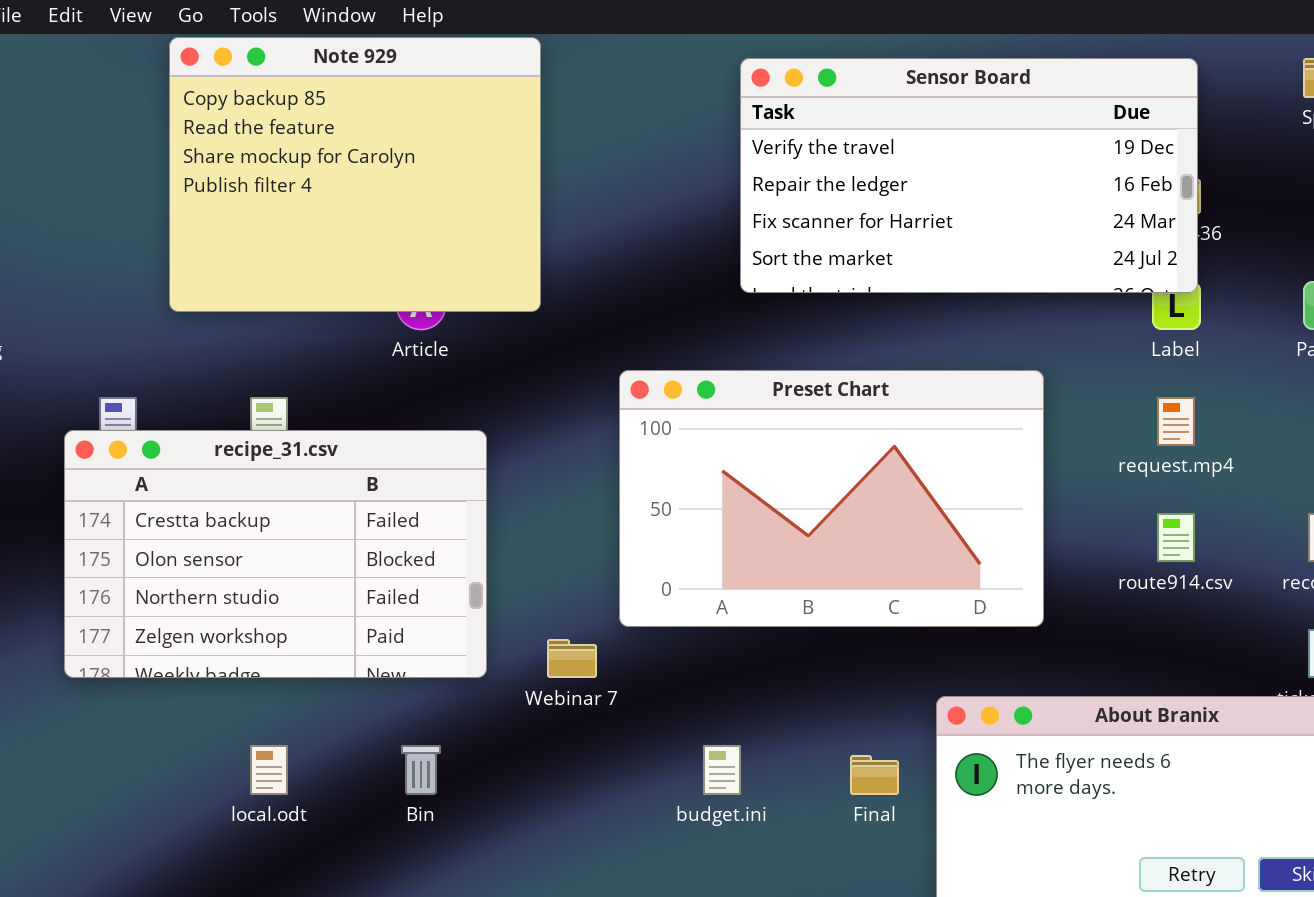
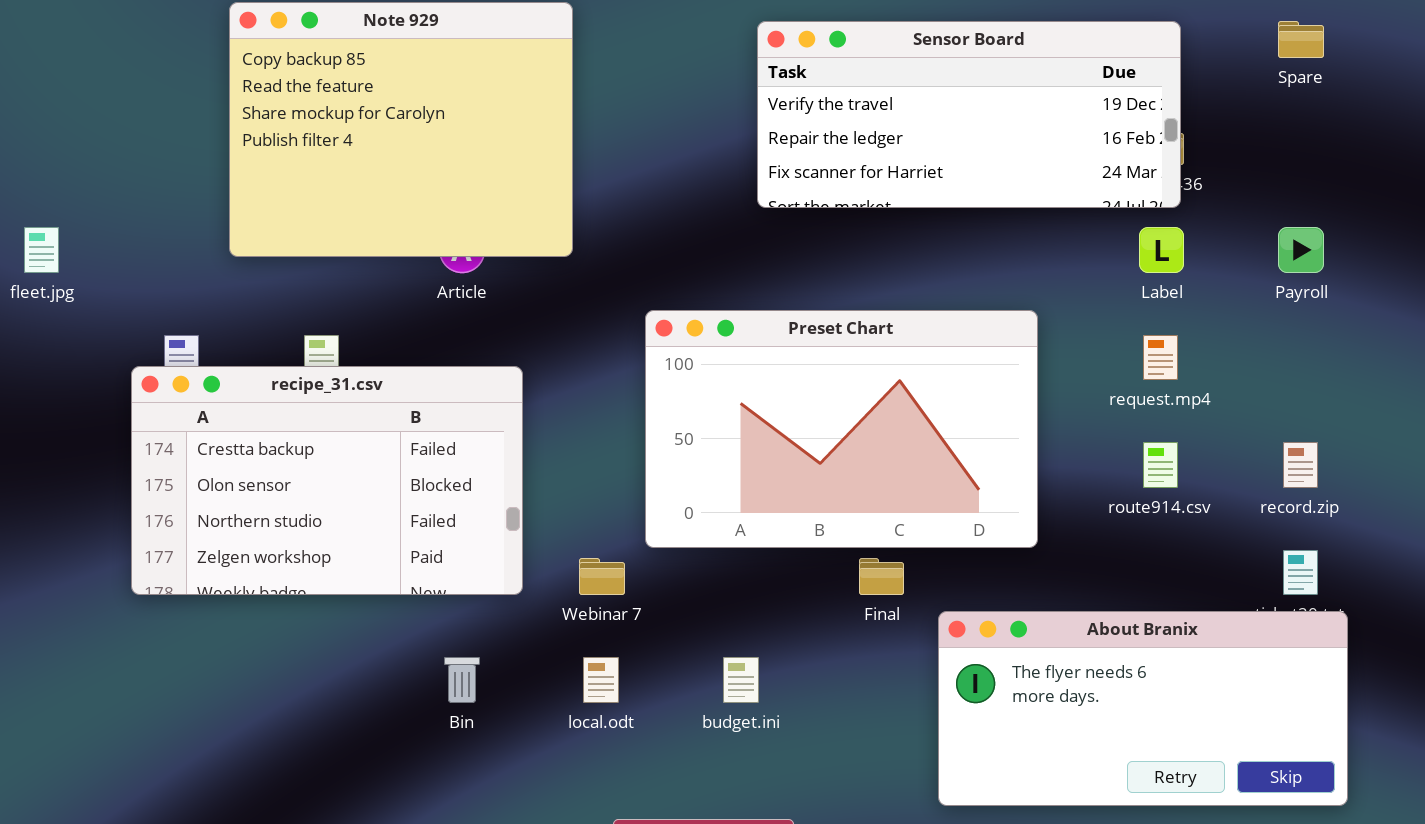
Sensor Board: [740,58,1198,293] -> [757,21,1181,208], resized
local.odt: [250,745,288,795] -> [583,657,619,703], moved
Final: [850,755,899,795] -> [859,558,904,595], moved

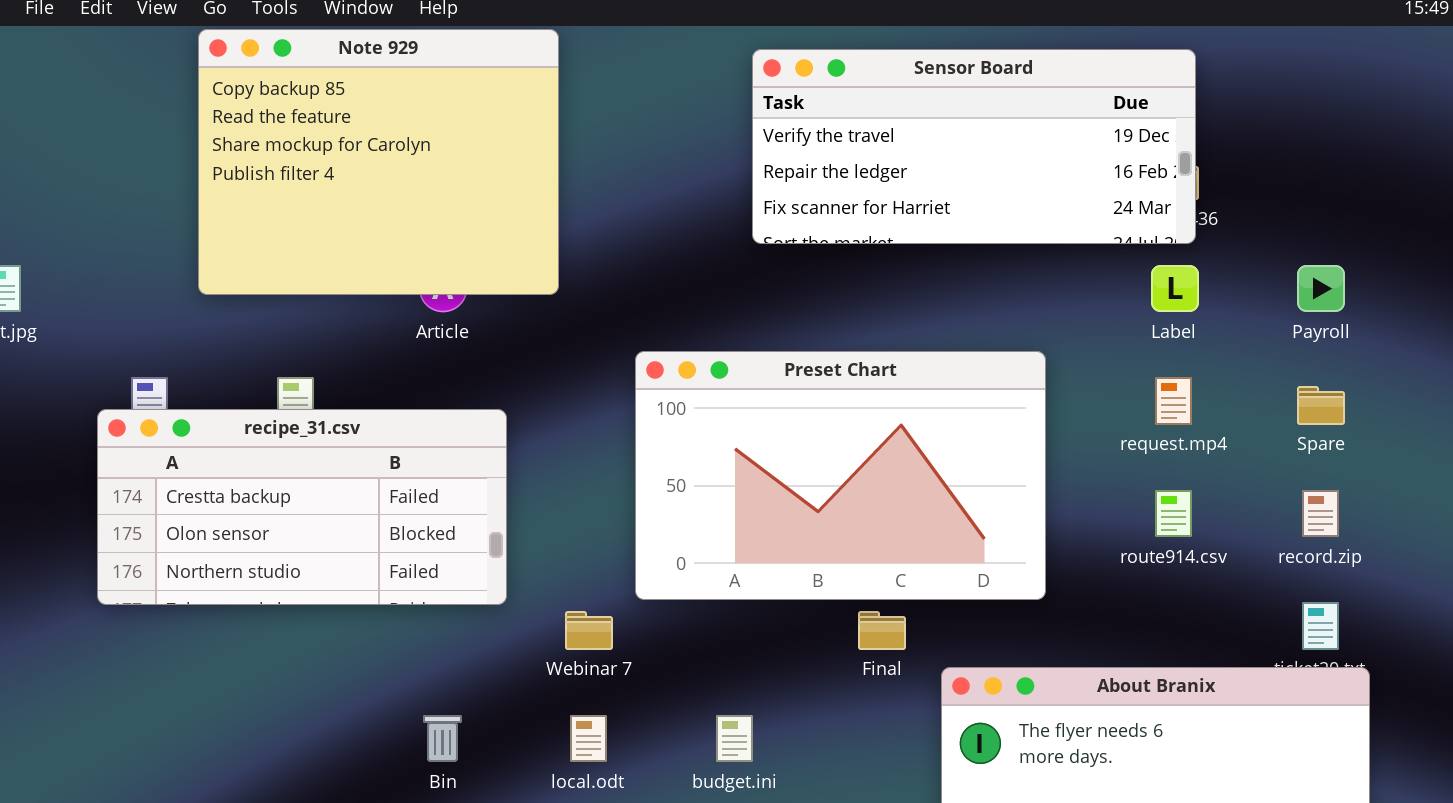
Spare: [1278,21,1324,58] -> [1297,386,1345,425], moved
recipe_31.csv: [131,366,523,595] -> [97,409,507,605], resized

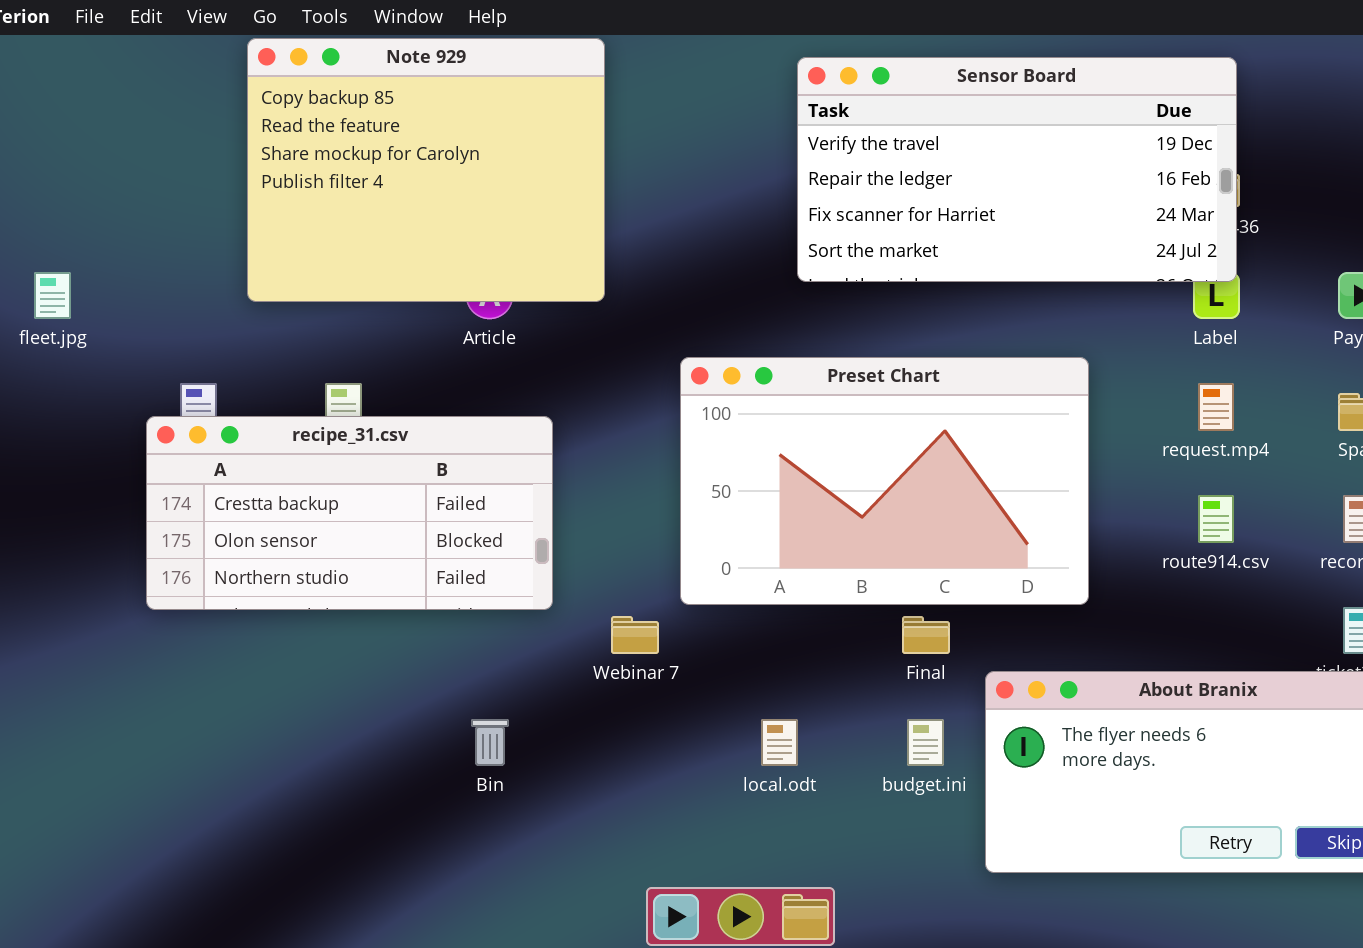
Sensor Board: [752,49,1196,244] -> [797,57,1237,282], resized
local.odt: [570,715,607,762] -> [761,719,798,766], moved
budget.ini: [716,715,753,762] -> [907,719,944,766], moved

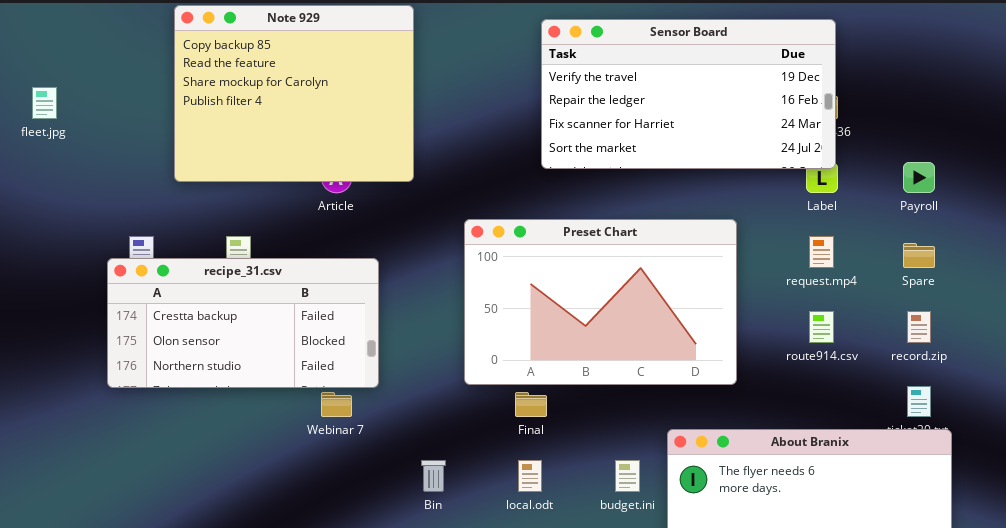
fleet.jpg: [34,272,71,319] -> [32,87,57,119], moved
Webinar 7: [611,616,659,654] -> [321,392,352,417], moved
Final: [902,616,950,654] -> [515,392,547,417], moved
Bin: [471,719,509,766] -> [421,460,446,492], moved

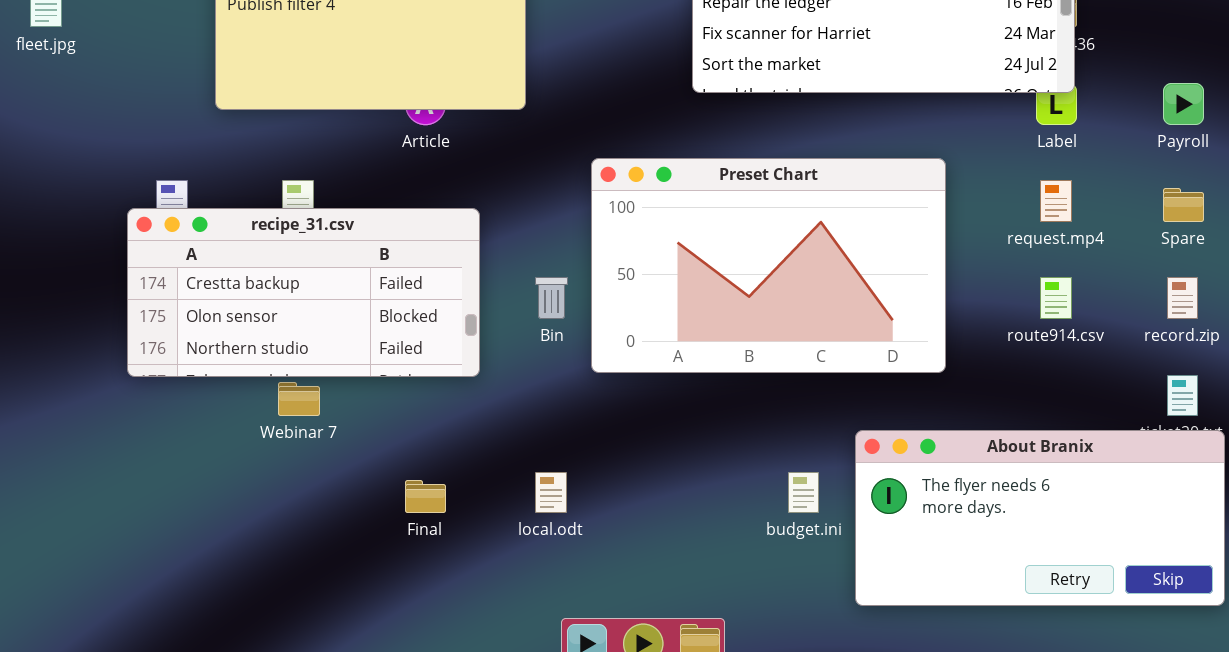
Webinar 7: [321,392,352,417] -> [278,382,320,416], moved
Final: [515,392,547,417] -> [405,480,446,513], moved
Bin: [421,460,446,492] -> [535,277,568,319], moved
local.odt: [518,460,542,492] -> [535,472,567,513], moved

